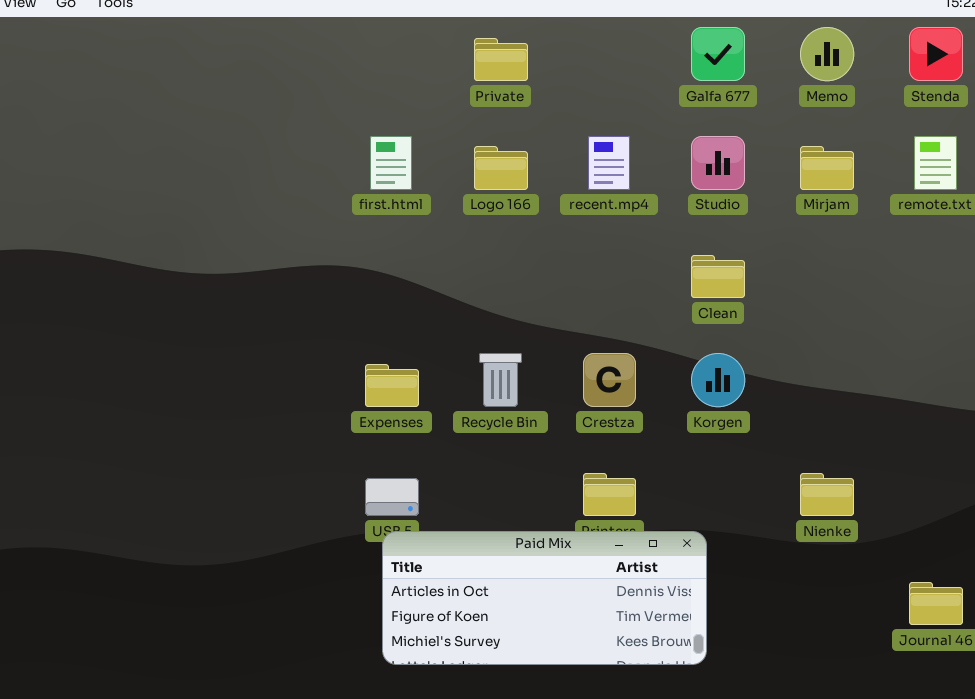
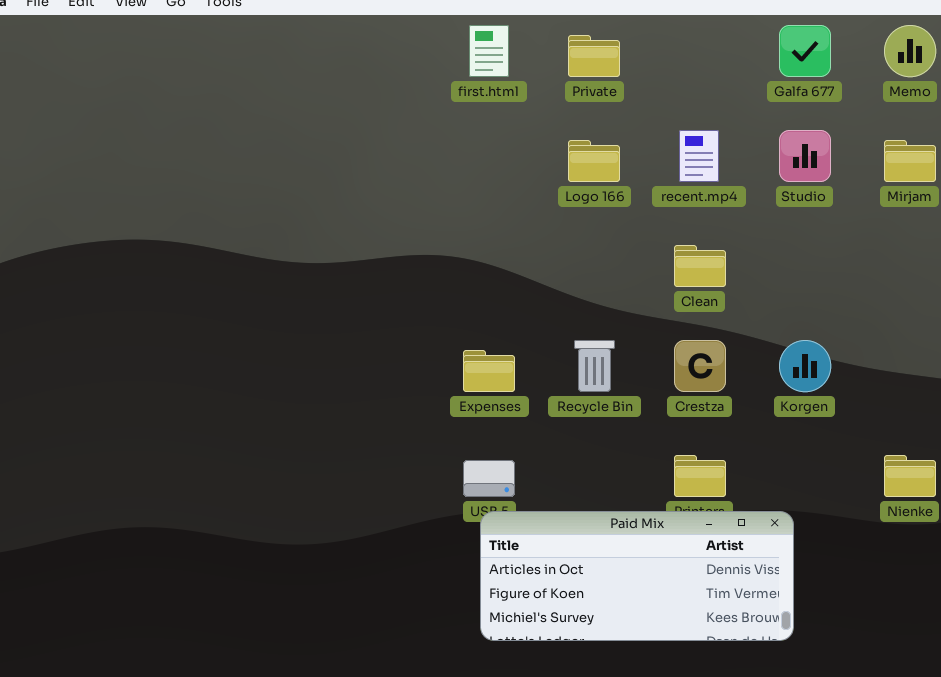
first.html: [370,136,412,190] -> [469,25,509,77], moved
Clean: [691,255,745,298] -> [674,245,726,287], moved

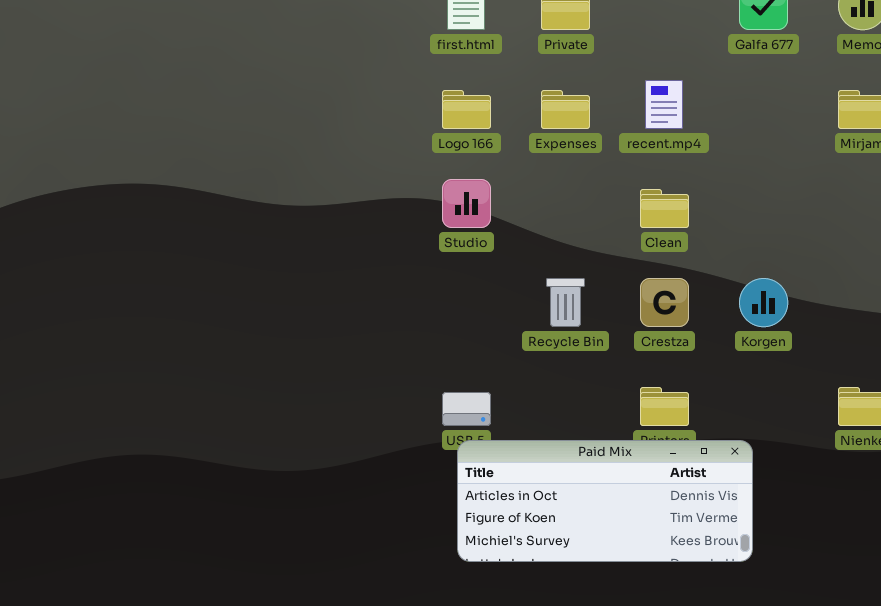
Studio: [779,130,831,182] -> [442,179,491,228], moved
Logo 166: [568,140,620,182] -> [442,90,491,129], moved
Expenses: [463,350,515,392] -> [541,90,590,129], moved

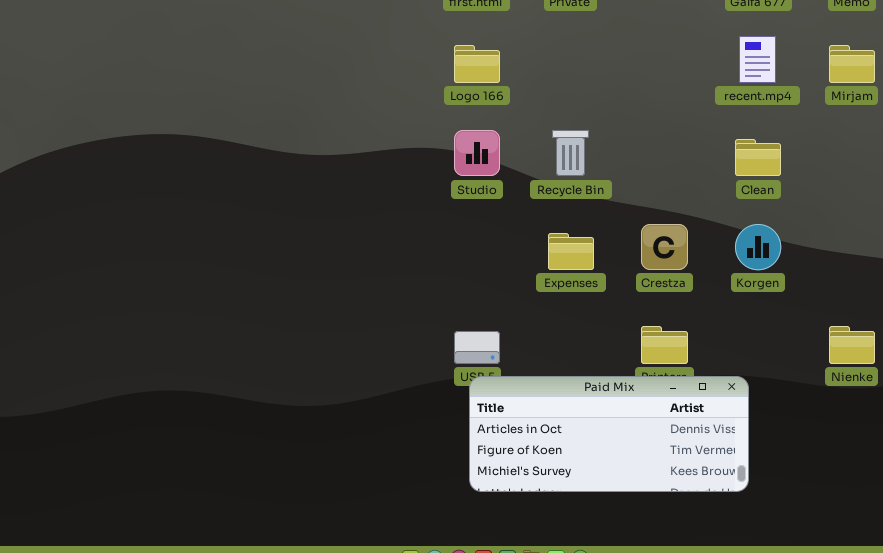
recent.mp4: [645,80,683,129] -> [739,36,776,83], moved
Expenses: [541,90,590,129] -> [548,233,594,270], moved
Clean: [640,189,689,228] -> [735,139,781,176], moved
Recycle Bin: [546,278,585,327] -> [552,130,589,176], moved

